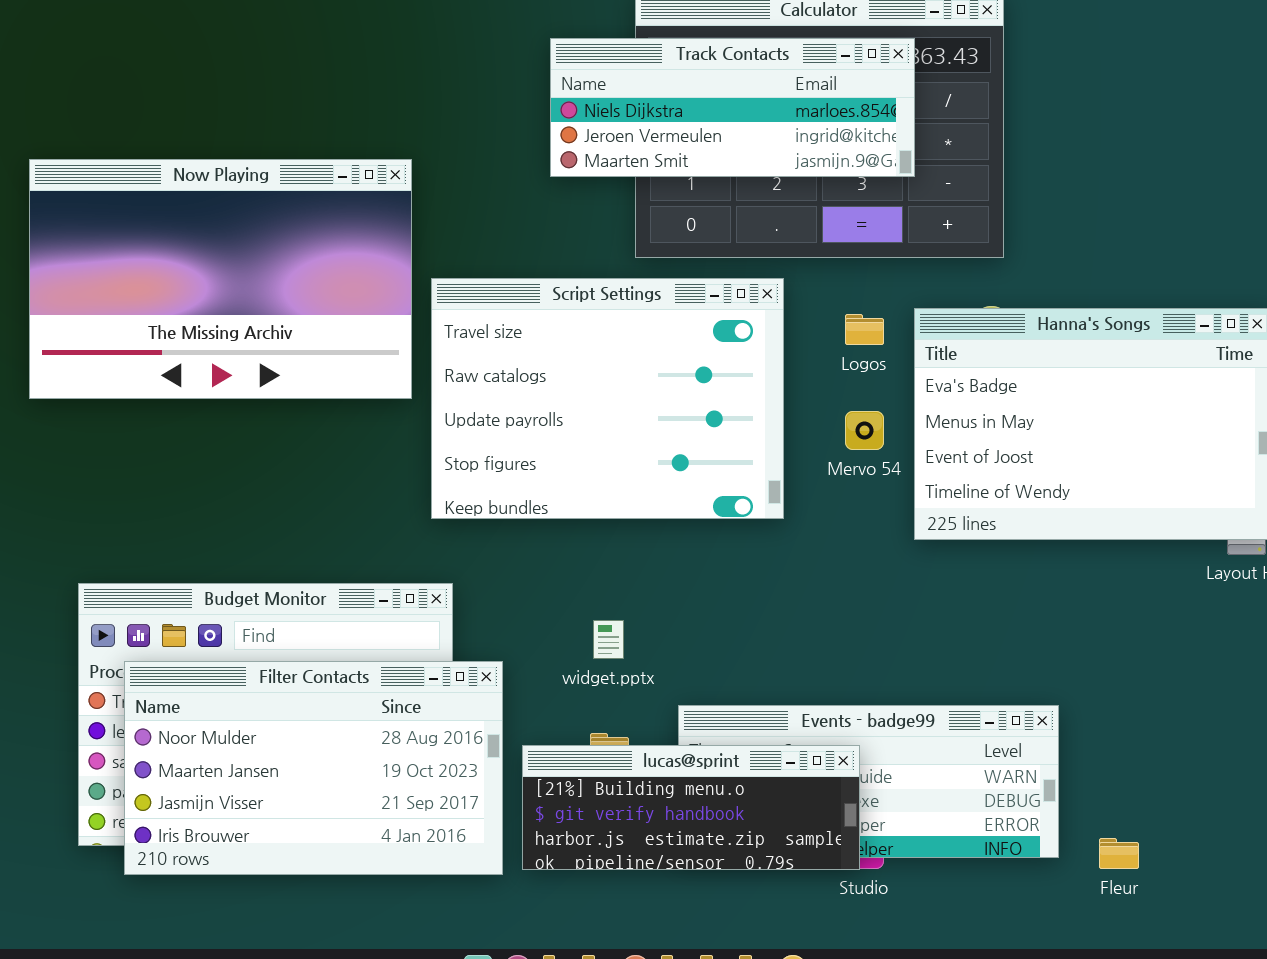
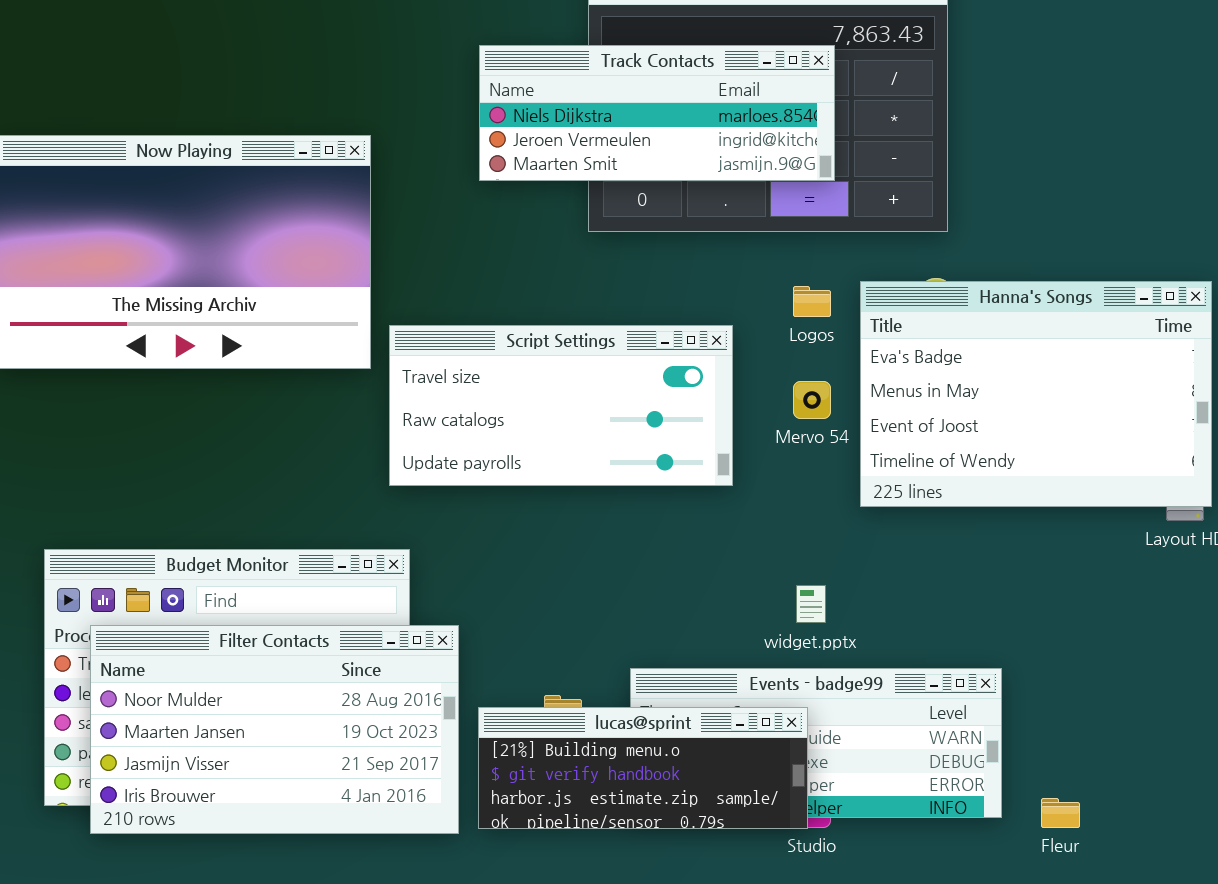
Track Contacts: [550,38,915,177] -> [479,45,835,181], moved
Script Settings: [431,278,784,519] -> [389,325,733,486], resized
widget.pptx: [593,620,624,659] -> [796,585,826,623], moved

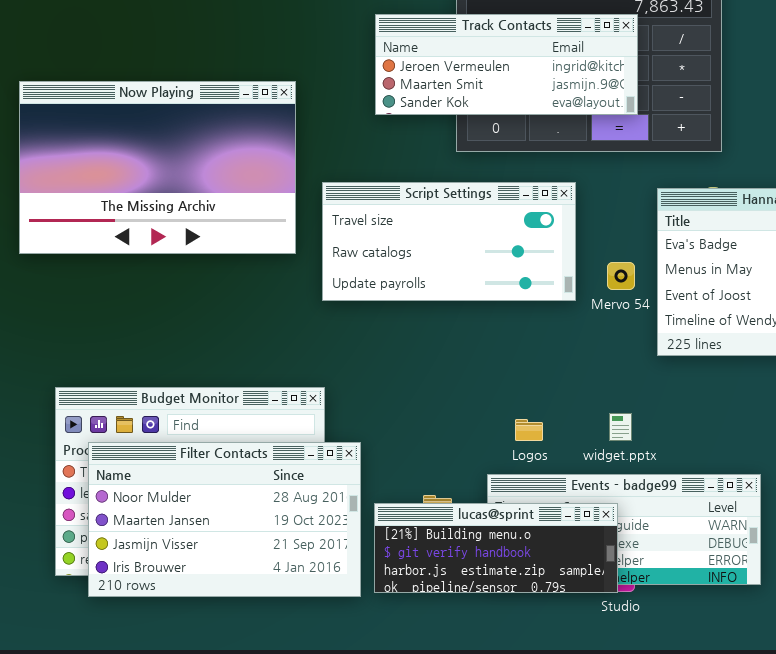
Track Contacts: [479,45,835,181] -> [375,14,638,115], scrolled down 1 row
Logos: [793,286,831,317] -> [515,419,543,441], moved
Script Settings: [389,325,733,486] -> [322,182,576,301], moved

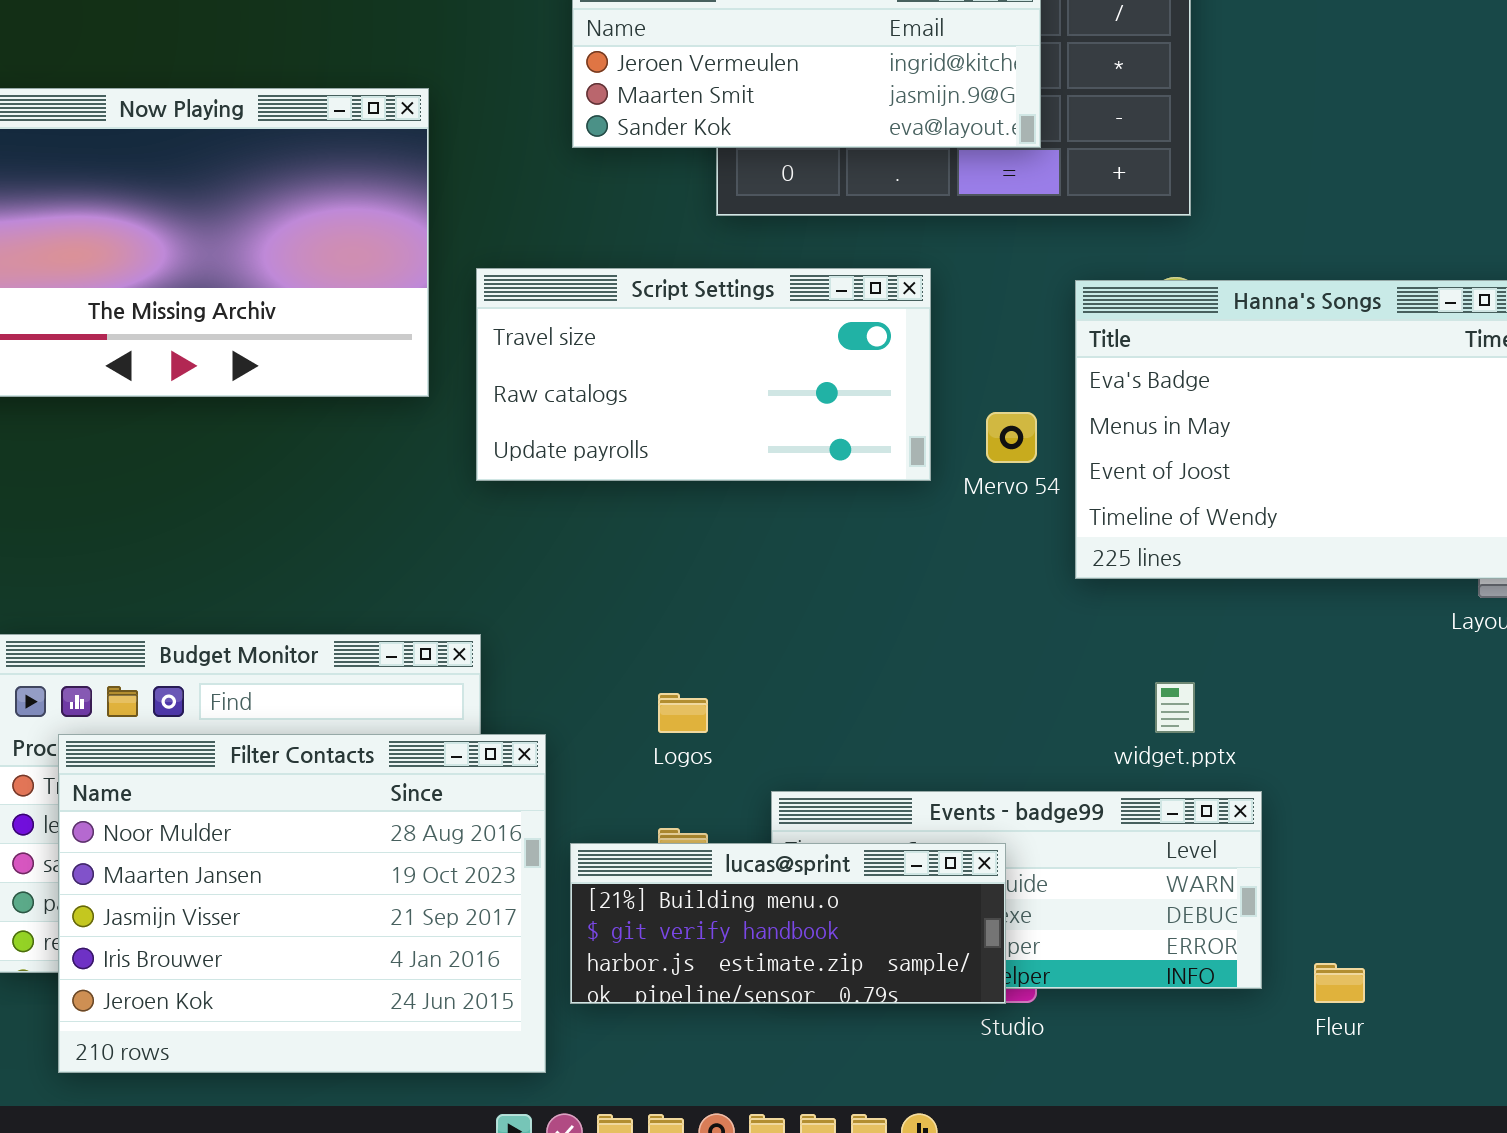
widget.pptx: [609,413,632,441] -> [1155,682,1195,733], moved
Logos: [515,419,543,441] -> [658,693,708,733], moved
Filter Contacts: [88,442,361,597] -> [58,734,546,1073], resized

